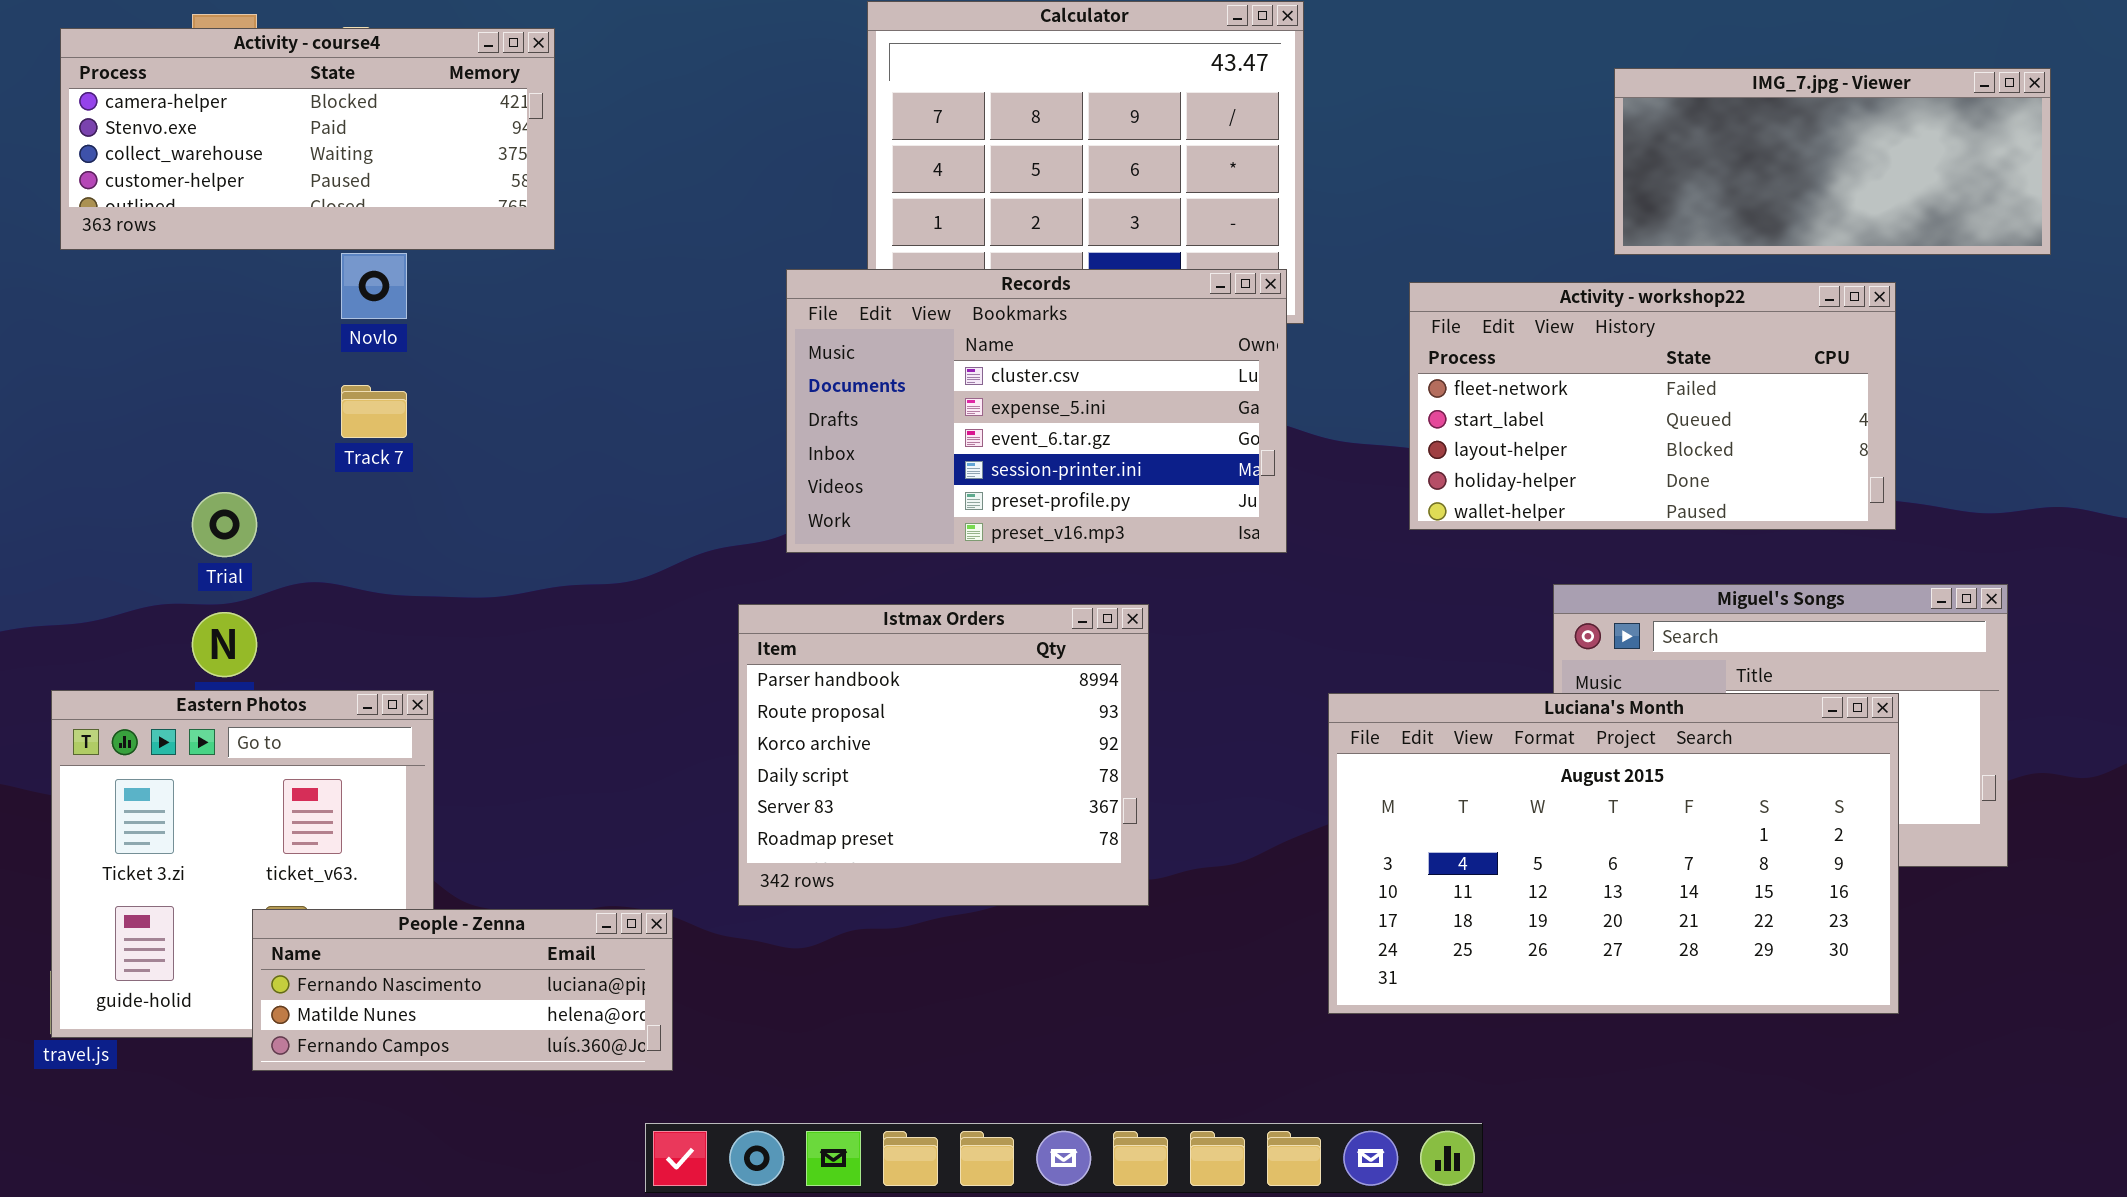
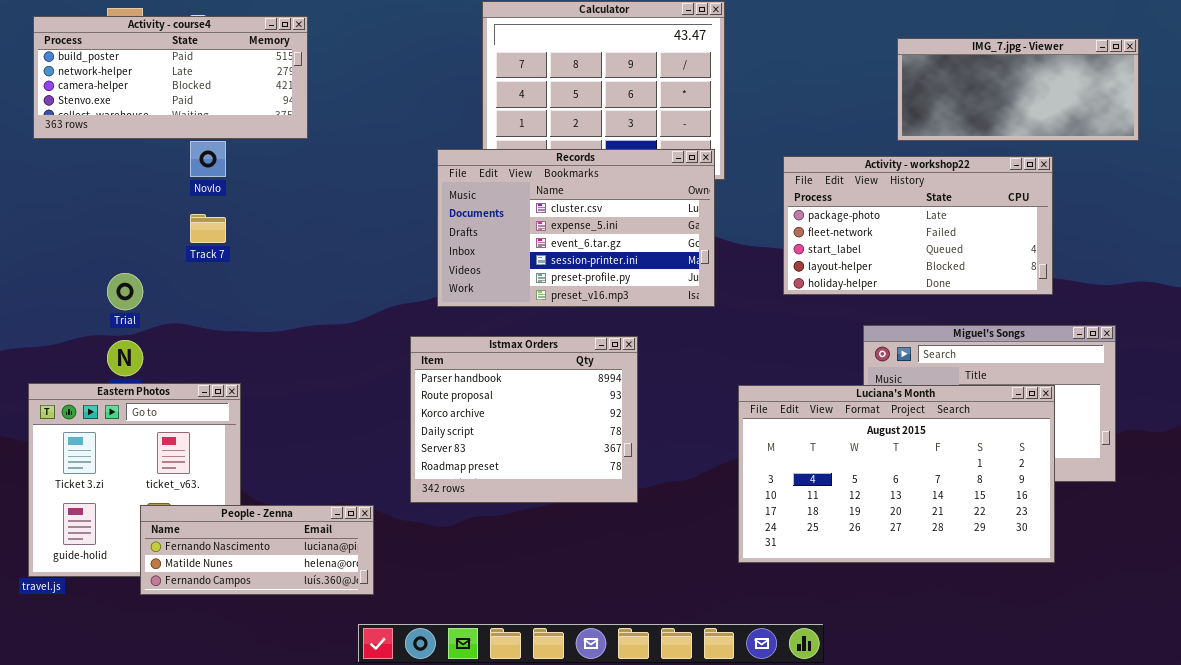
Activity - course4: [60,28,555,250] -> [33,16,308,139], scrolled up 2 rows
Activity - workshop22: [1409,282,1896,530] -> [783,156,1053,295], scrolled up 1 row

